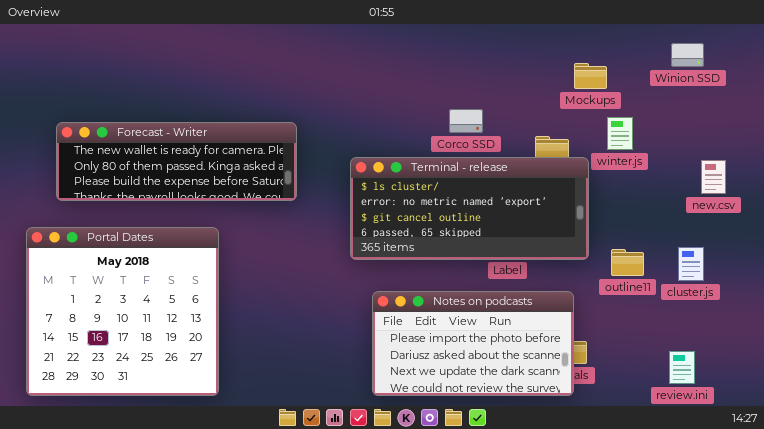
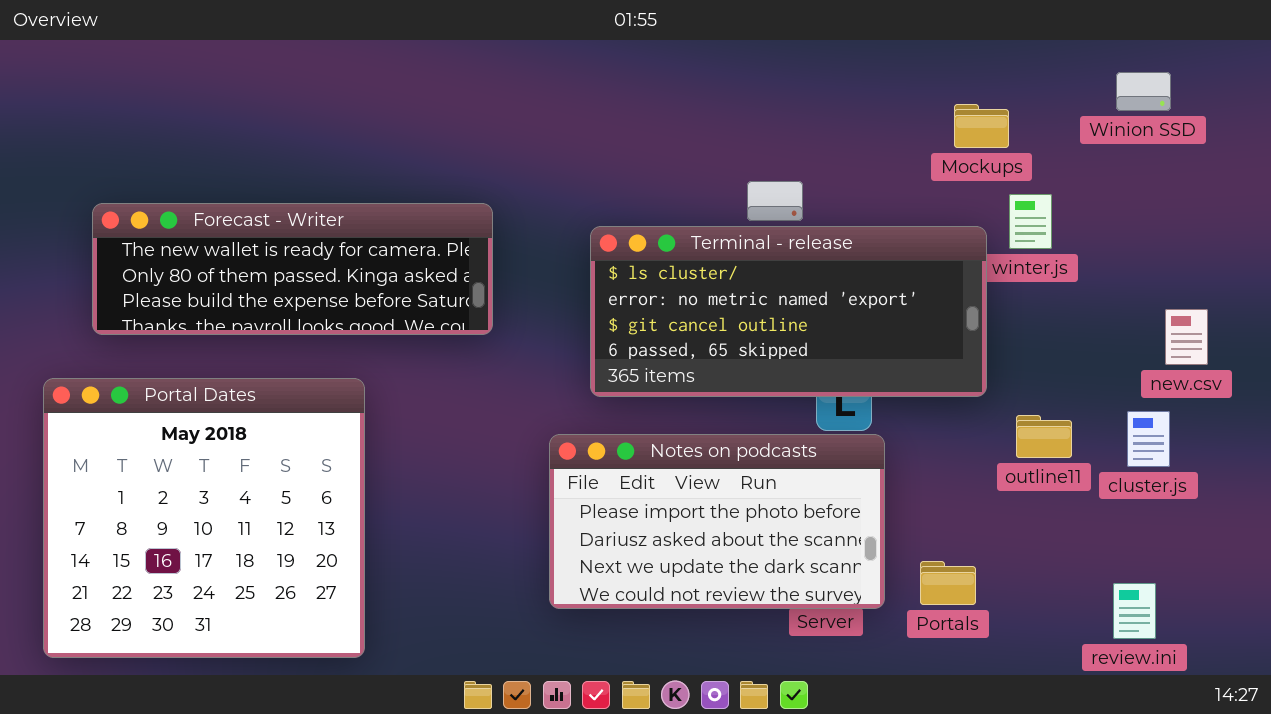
Terminal - release: [350,157,589,260] -> [590,226,987,397], moved
new.csv: [701,160,726,194] -> [1165,309,1208,365], moved
Notes on podcasts: [372,291,574,396] -> [549,434,885,609], moved

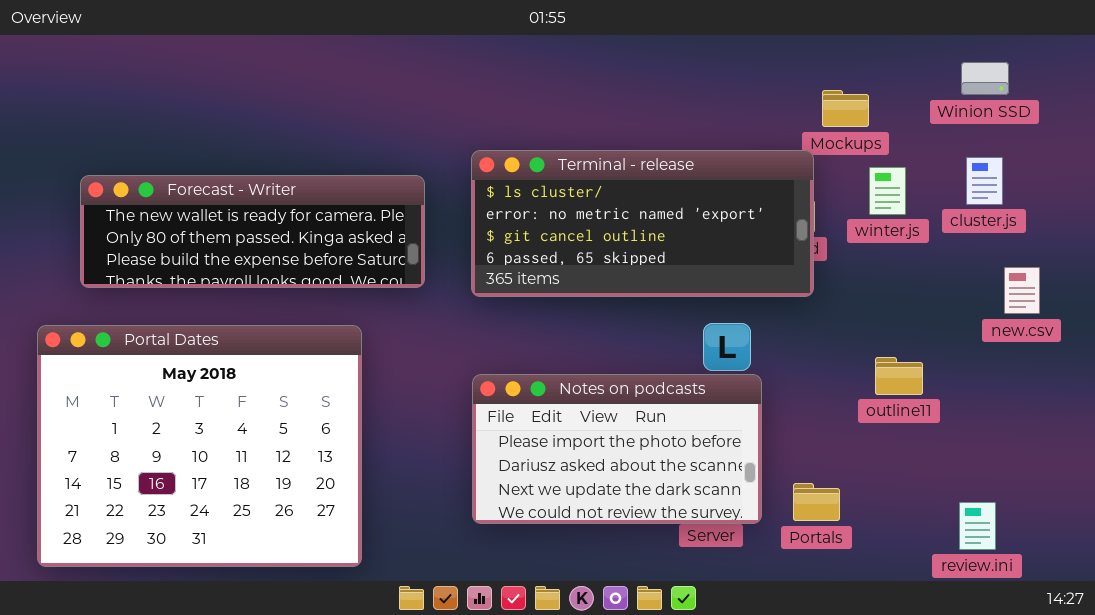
Terminal - release: [590,226,987,397] -> [471,150,814,297], moved
Portal Dates: [43,378,365,658] -> [37,325,362,567], resized
cluster.js: [1127,411,1170,467] -> [966,157,1003,205], moved

